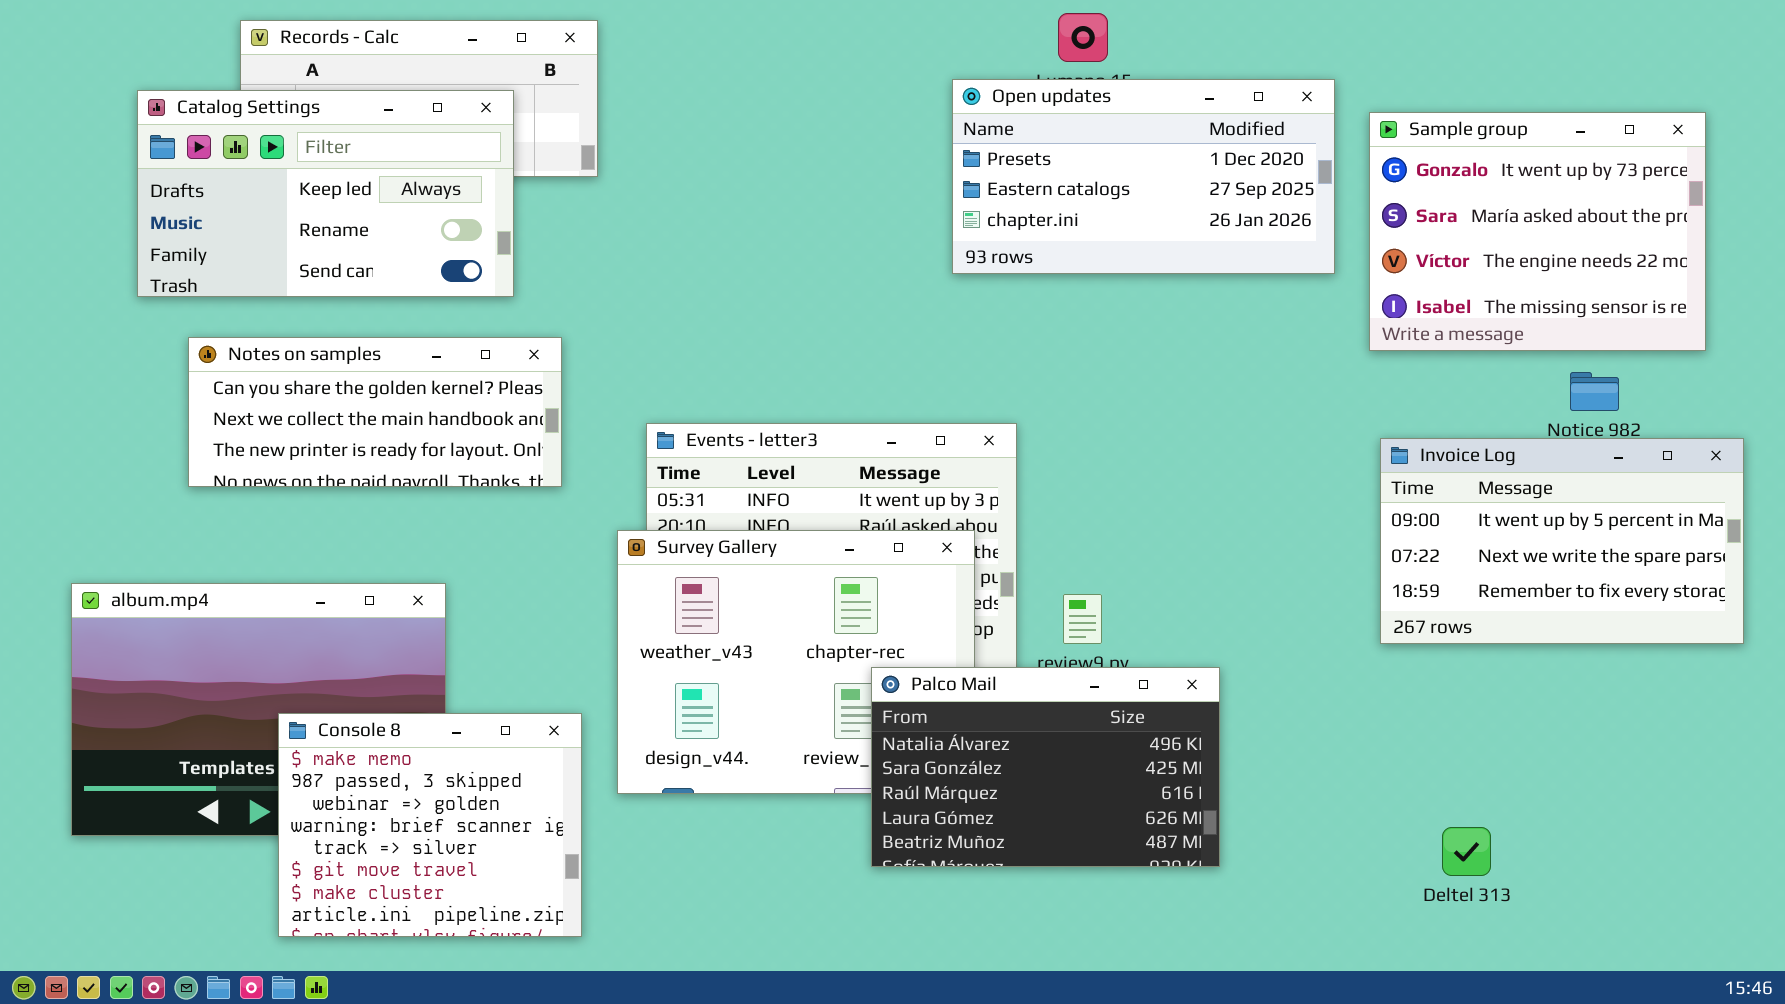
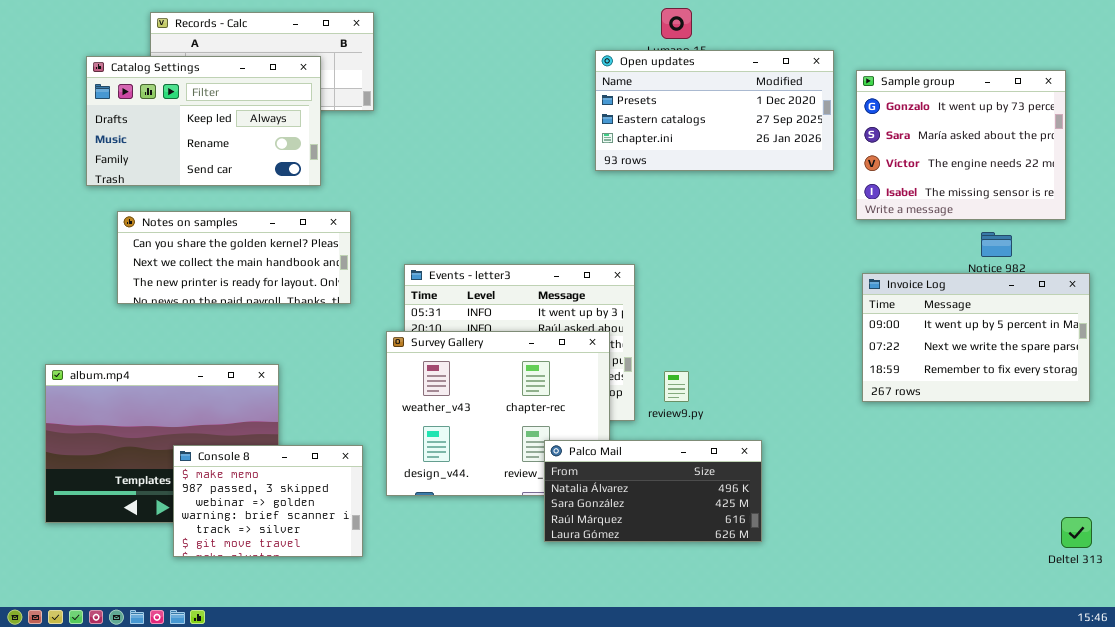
Palco Mail: [871,667,1220,867] -> [544,440,762,542], resized
Console 8: [278,713,582,937] -> [173,445,363,557], resized
Deltel 313: [1442,827,1491,876] -> [1061,517,1092,548], moved

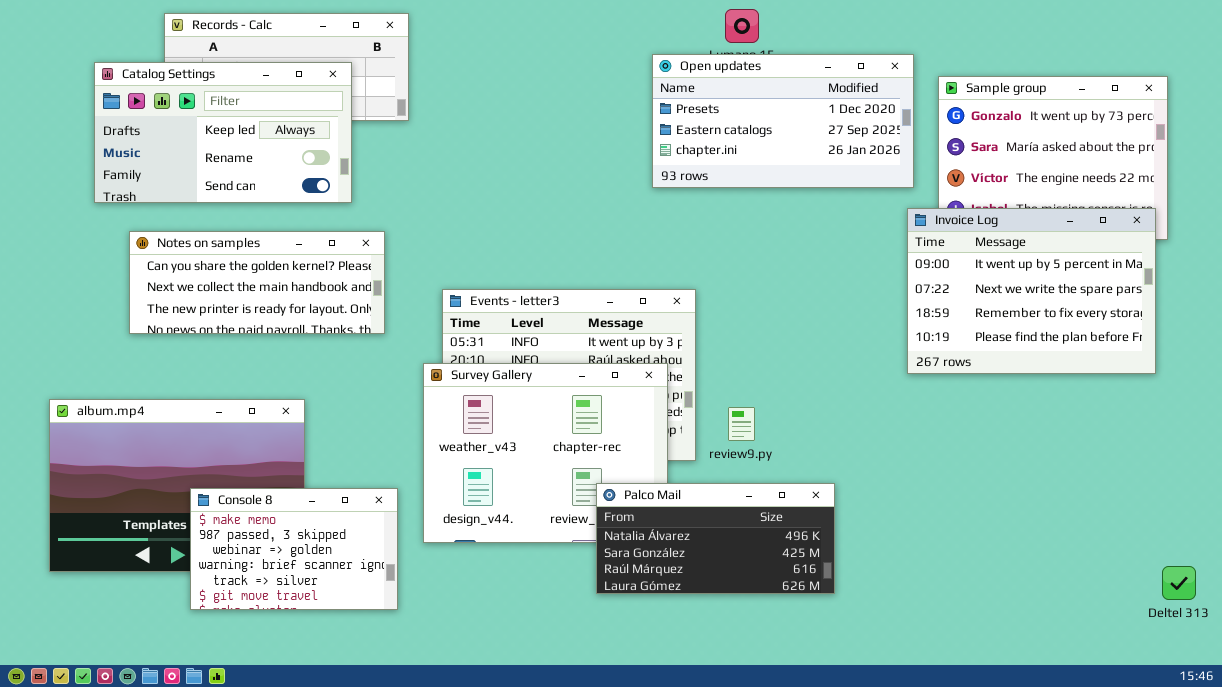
Invoice Log: [862,273,1090,402] -> [907,208,1156,374], moved, resized

